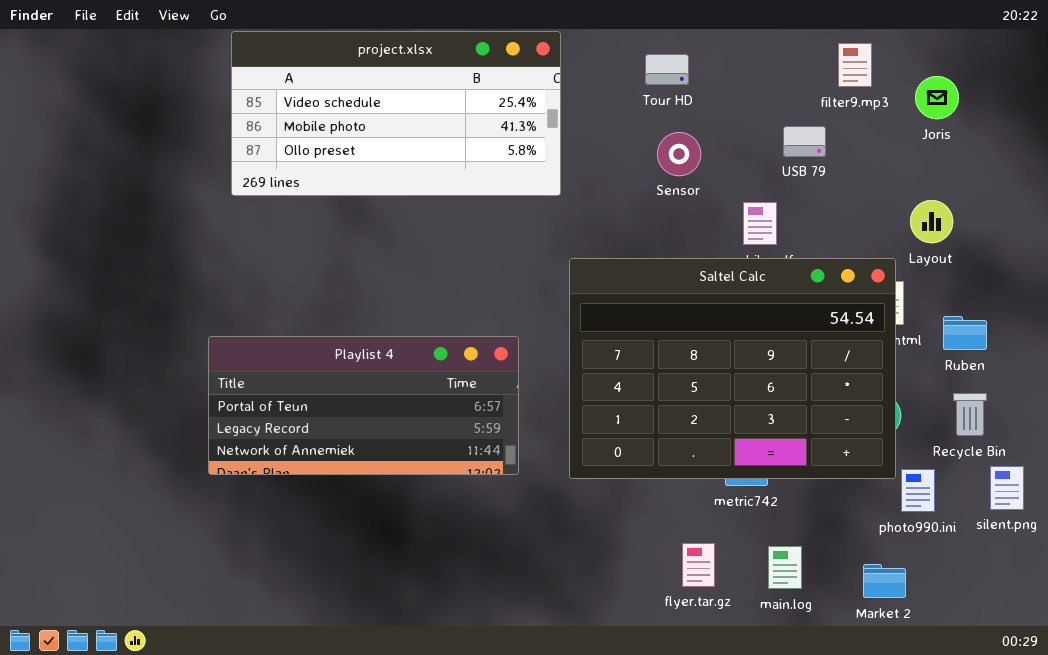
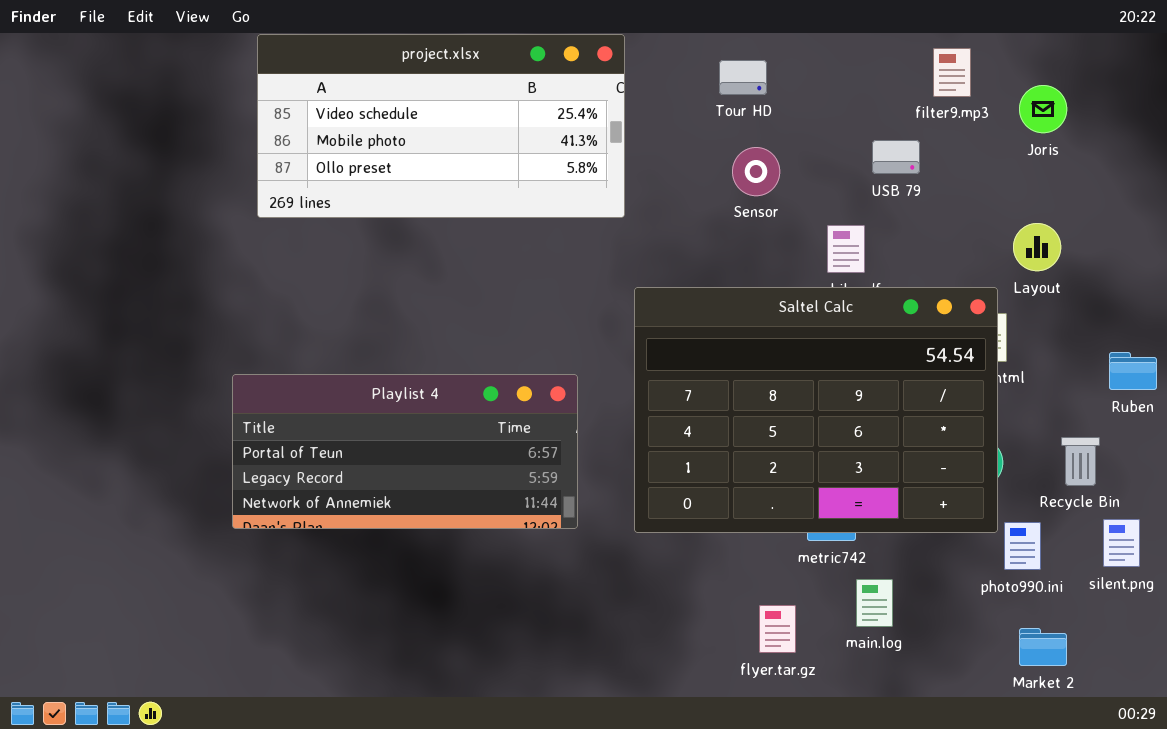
Ruben: [943,316,987,350] -> [1109,352,1157,390], moved
main.log: [768,546,802,589] -> [856,579,893,627], moved
Market 2: [863,564,906,598] -> [1019,628,1067,666], moved

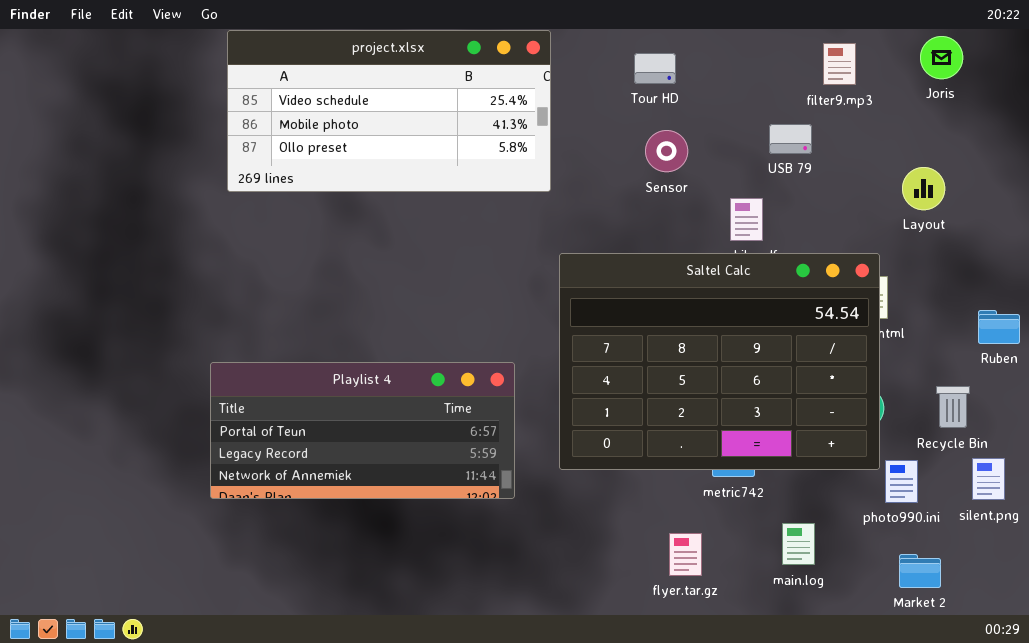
Joris: [1019,85,1067,133] -> [920,36,963,79], moved
Layout: [1013,223,1061,271] -> [902,167,945,210], moved
Playlist 4: [232,374,578,529] -> [210,362,515,499], moved
main.log: [856,579,893,627] -> [782,523,815,565], moved

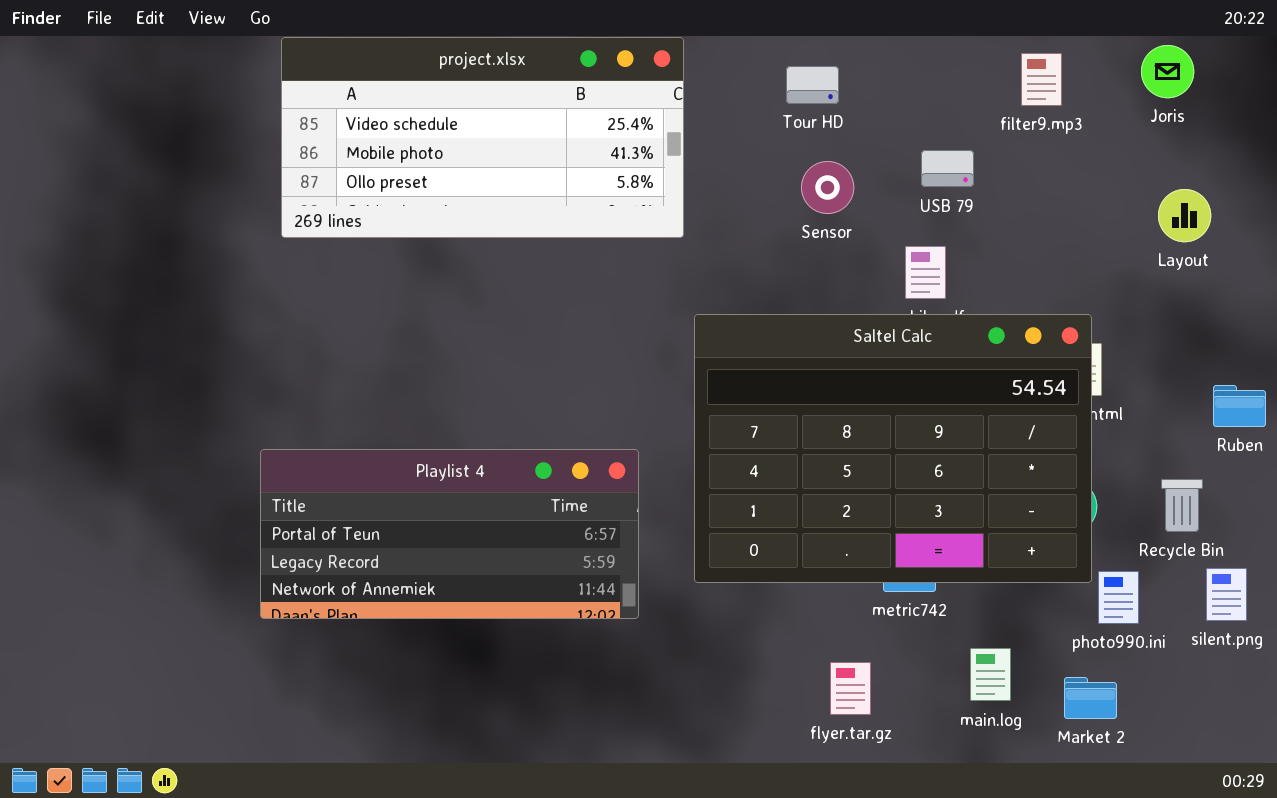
USB 79: [769,124,812,154] -> [921,150,974,187], moved
Layout: [902,167,945,210] -> [1158,189,1211,242], moved
Market 2: [899,554,941,588] -> [1064,677,1117,719], moved

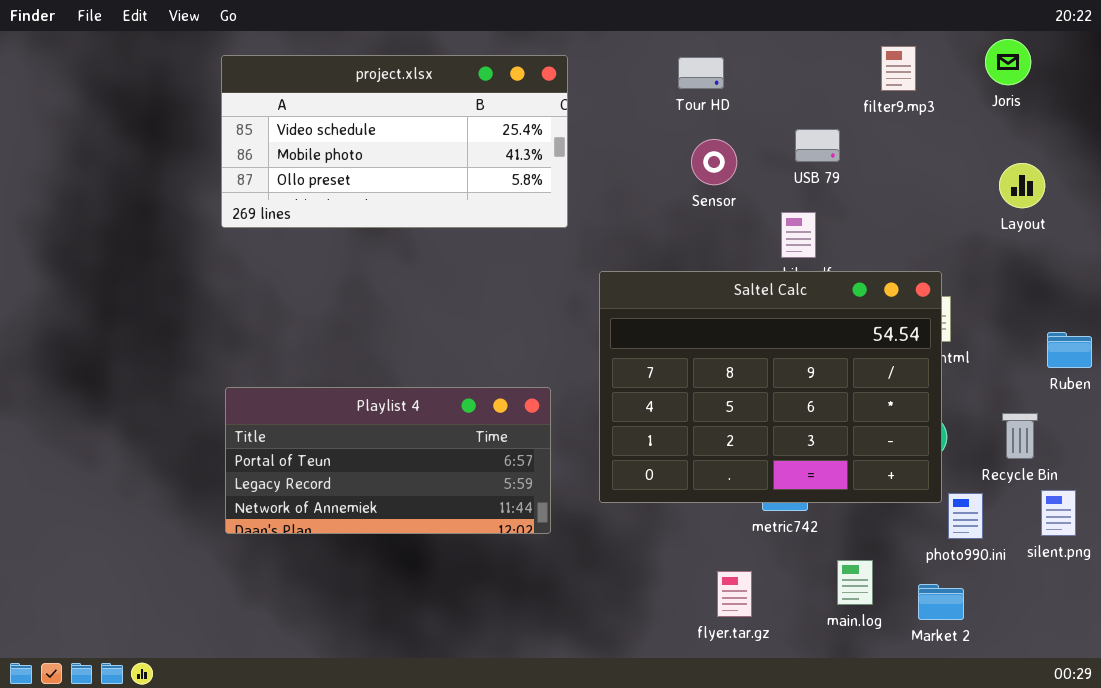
project.xlsx: [281,37,684,238] -> [221,55,568,228], moved

